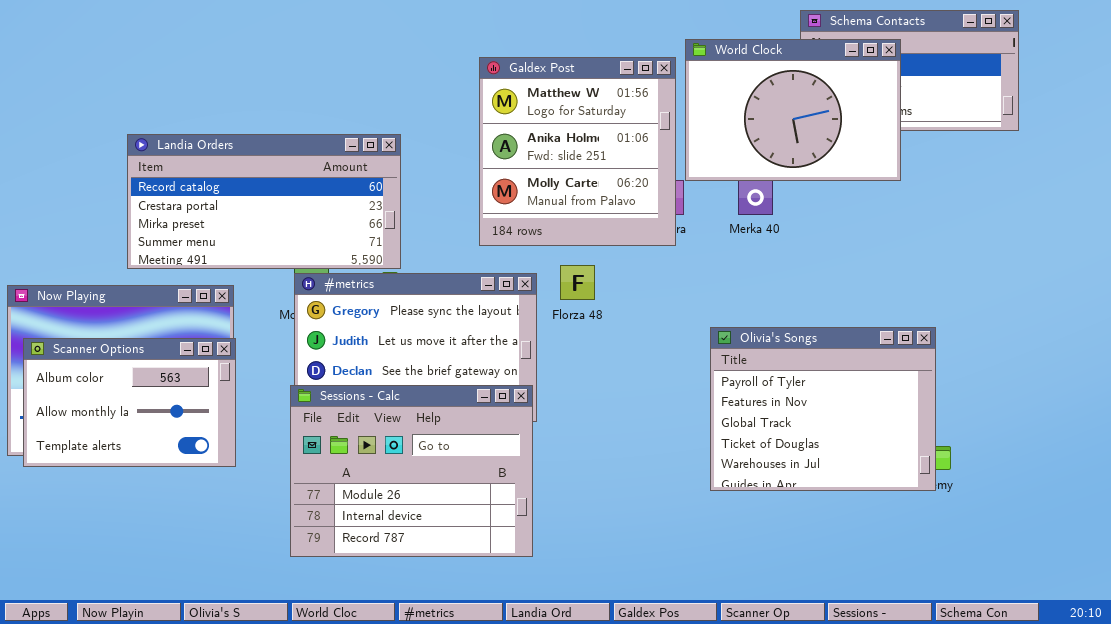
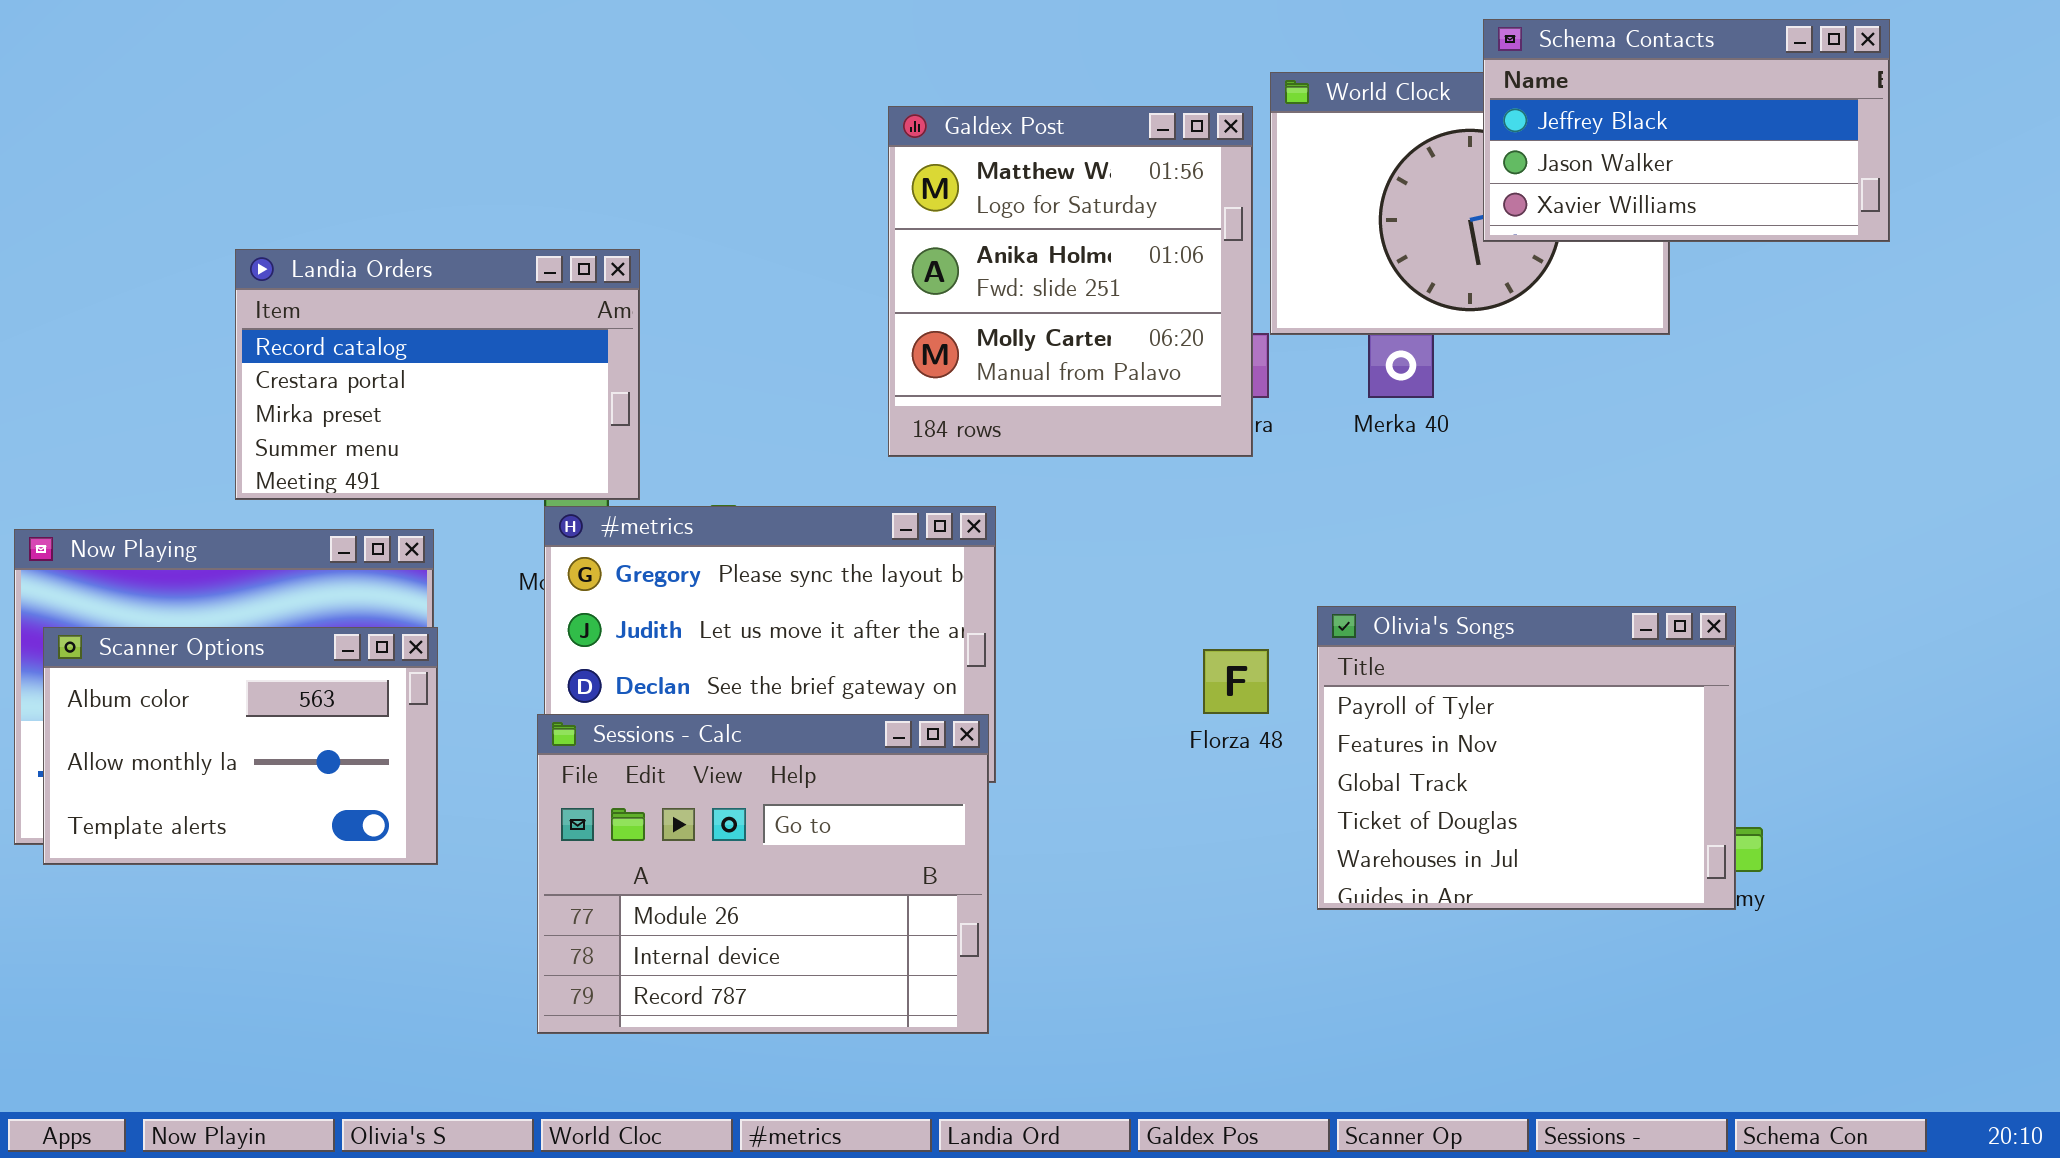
Schema Contacts: [800,10,1019,131] -> [1483,19,1890,242], raised
Landia Orders: [127,134,401,269] -> [235,249,640,500], resized
Florza 48: [560,265,595,300] -> [1203,649,1269,714], moved

